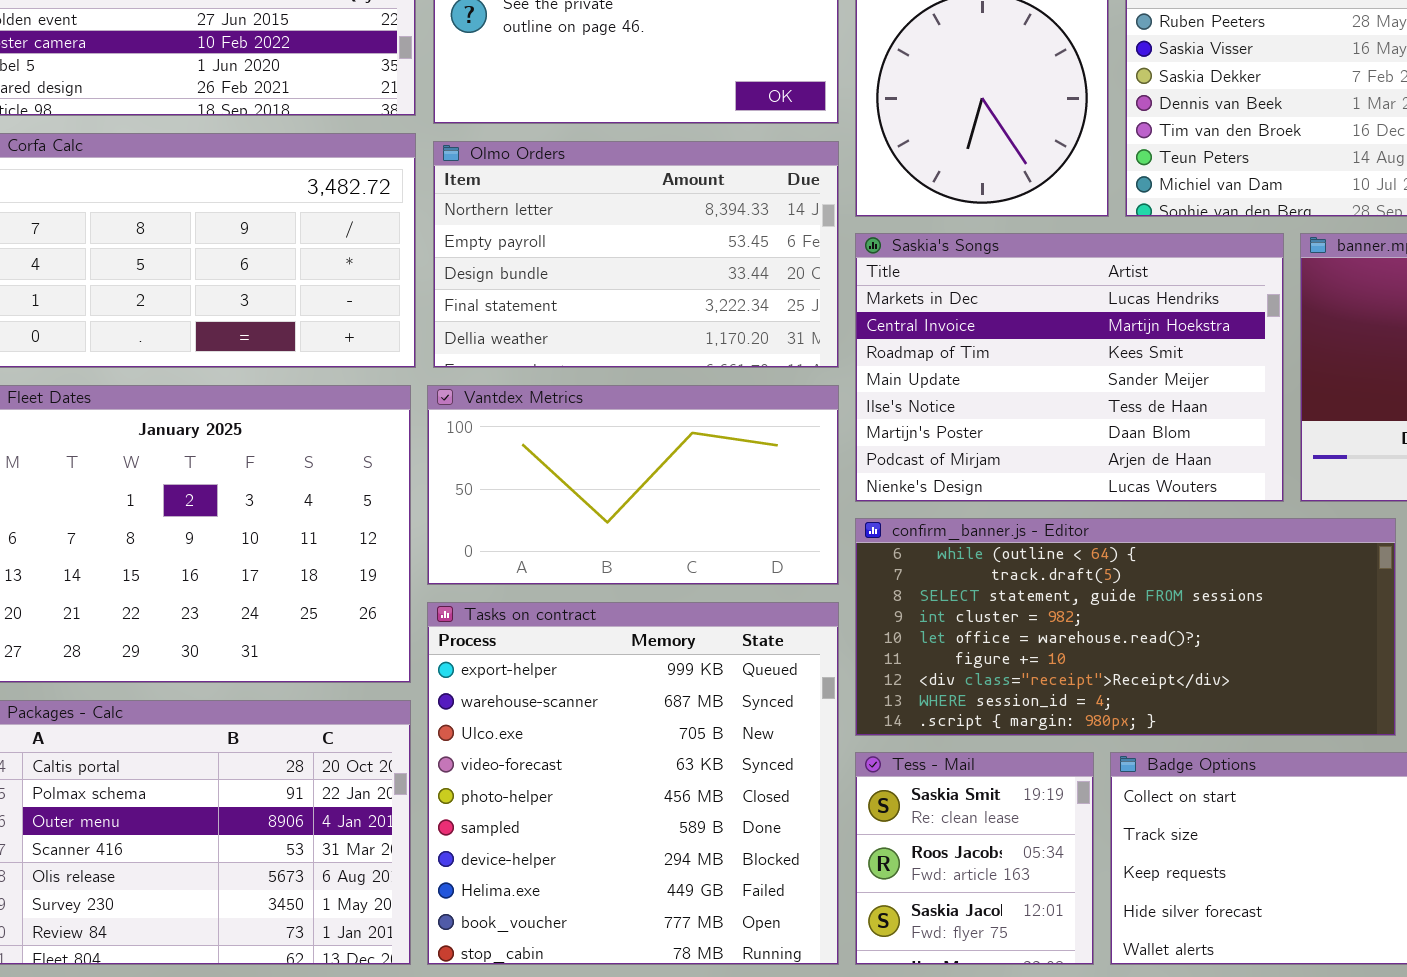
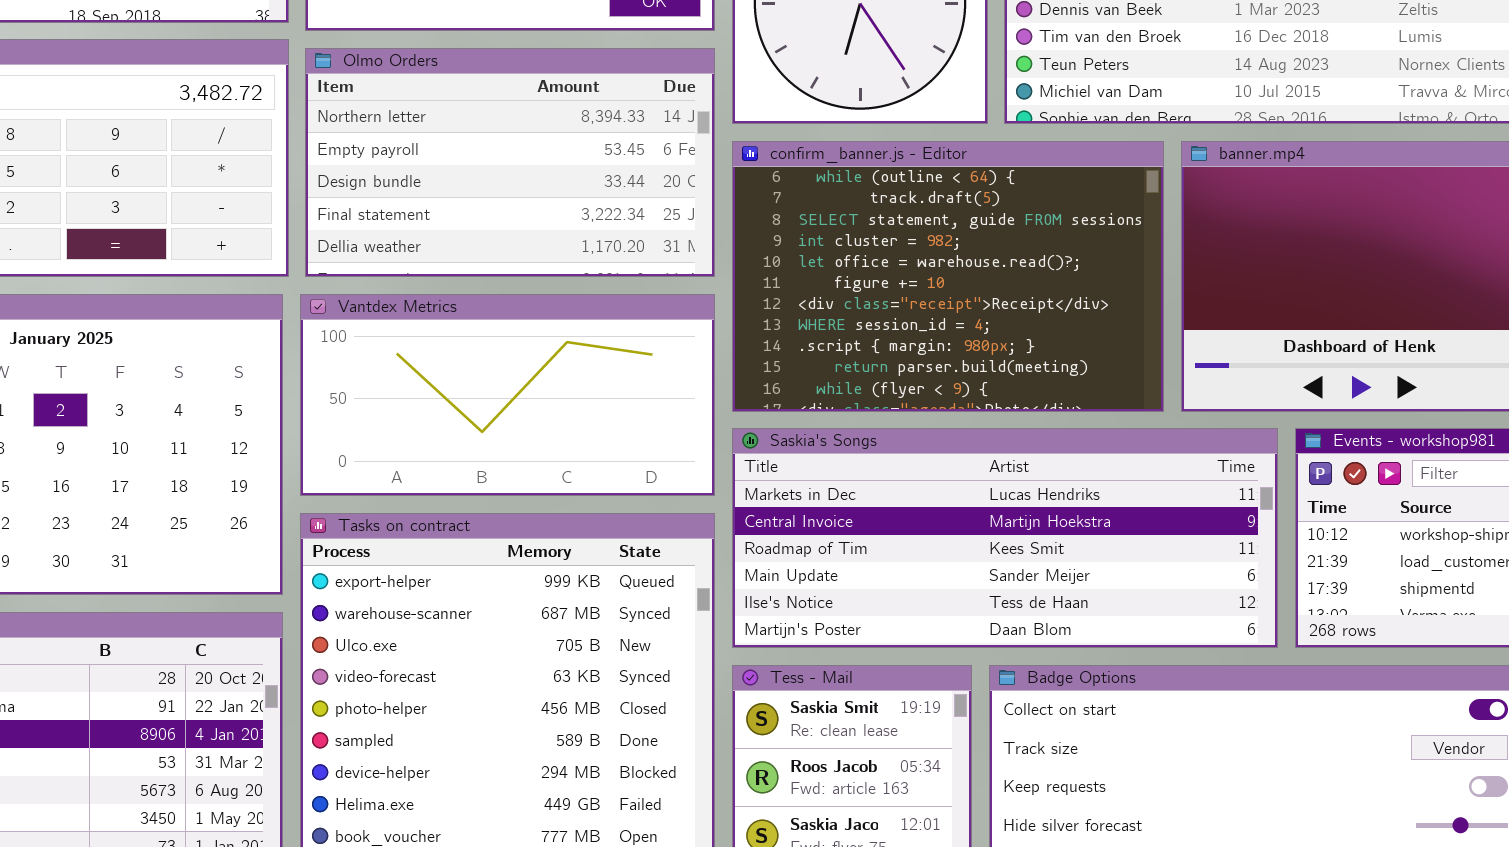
Saskia's Songs: [855,233,1284,502] -> [732,428,1278,648], moved, resized
confirm_banner.js - Editor: [855,518,1396,736] -> [732,141,1164,412], moved, resized

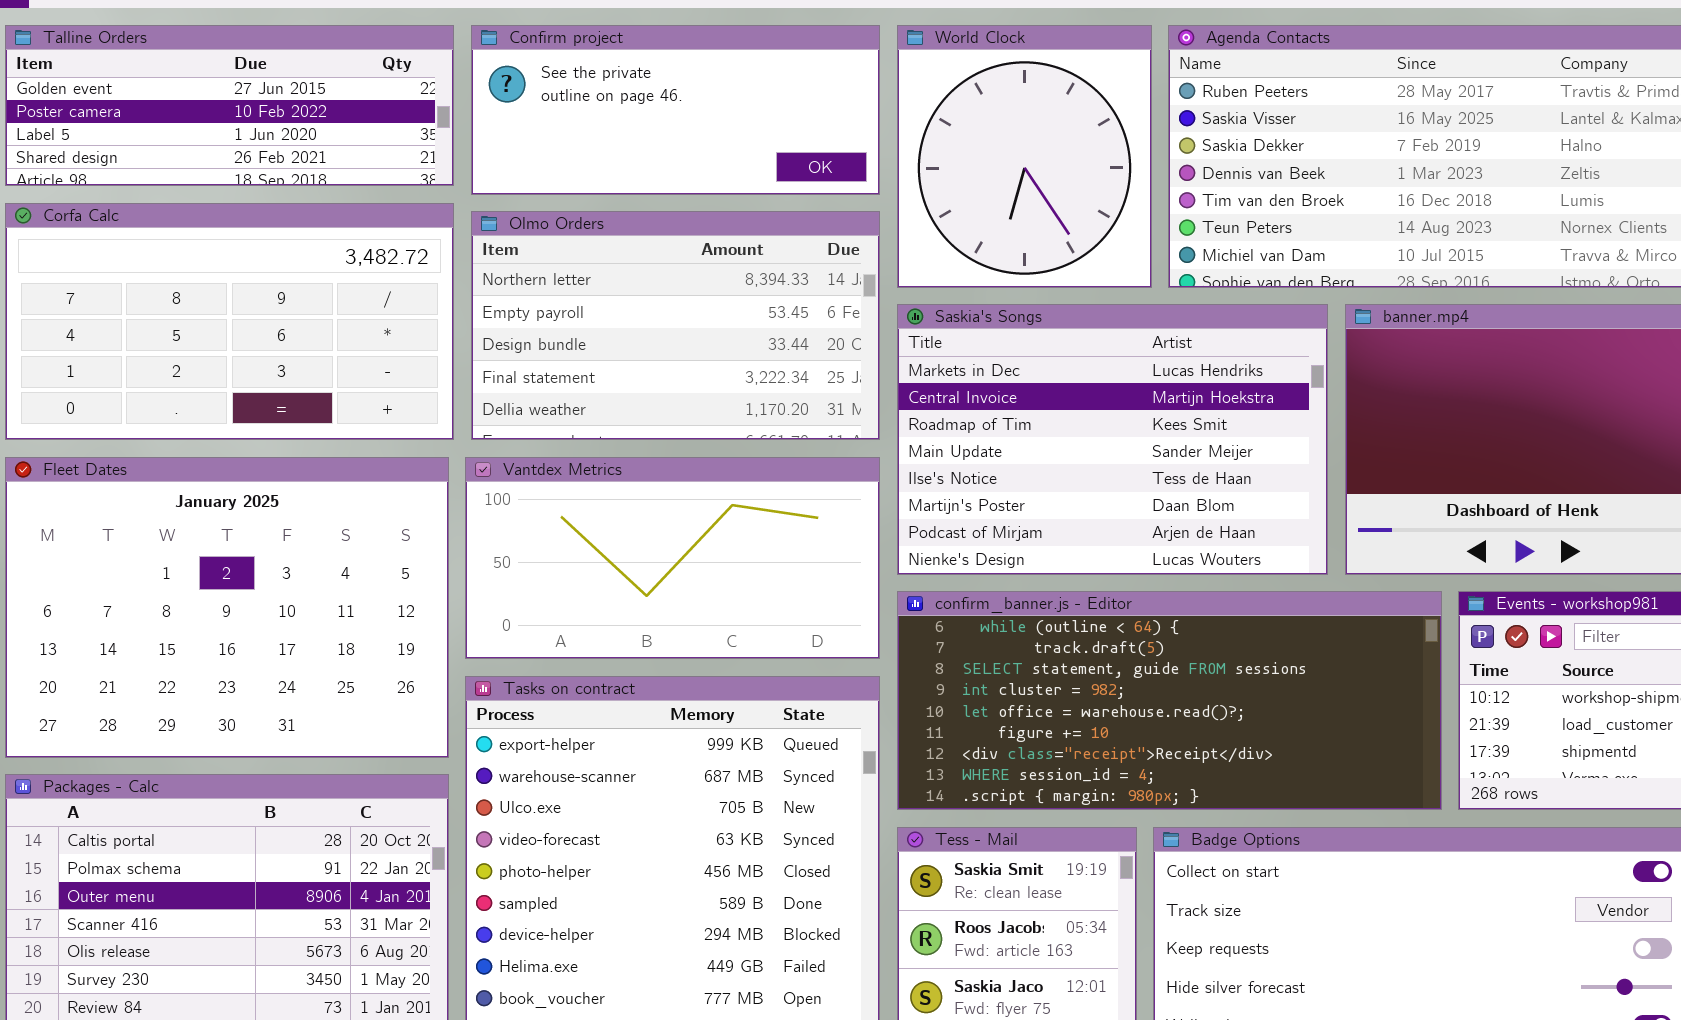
confirm_banner.js - Editor: [732,141,1164,412] -> [897,591,1442,810], moved, resized
Saskia's Songs: [732,428,1278,648] -> [897,304,1328,575], moved, resized

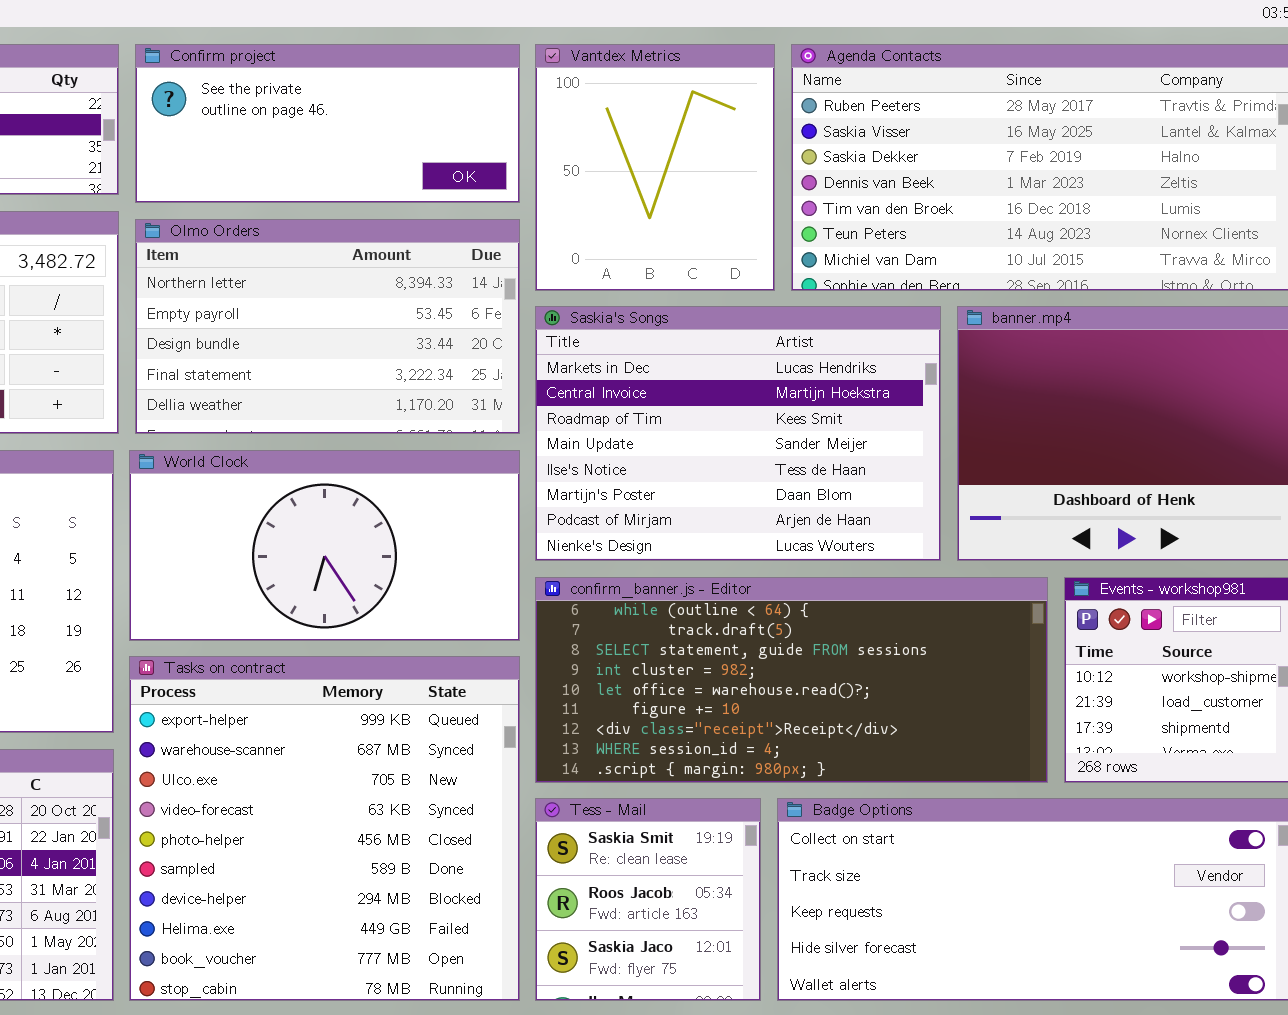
World Clock: [897,25,1152,288] -> [129,450,520,641], moved, resized
Vantdex Metrics: [465,457,880,659] -> [535,44,775,291], moved, resized

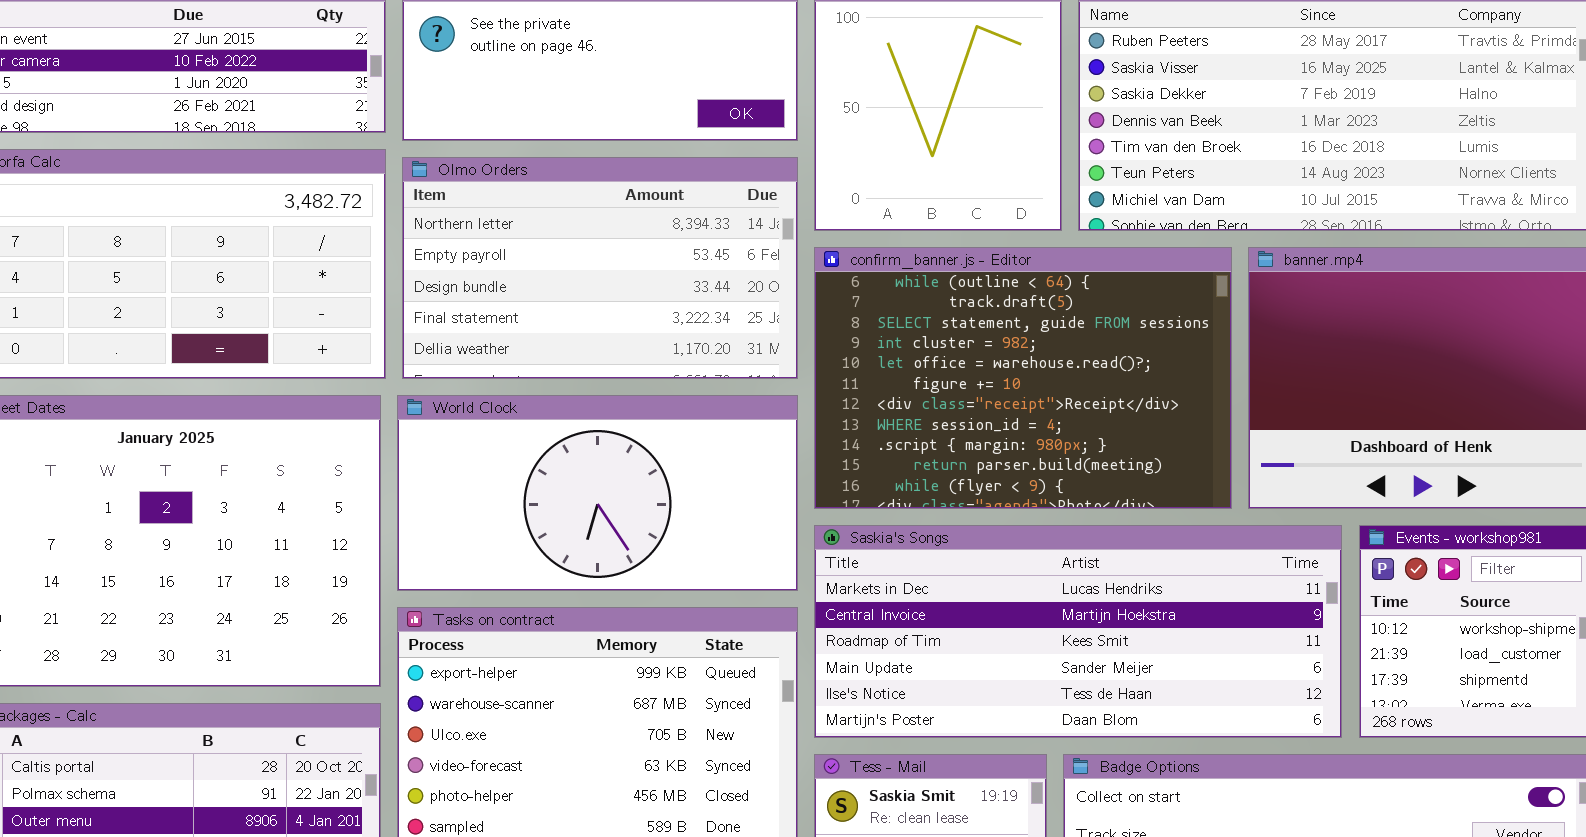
Saskia's Songs: [535,306,941,561] -> [814,525,1342,738], moved, resized
confirm_banner.js - Editor: [535,577,1048,783] -> [814,247,1232,509], moved, resized

